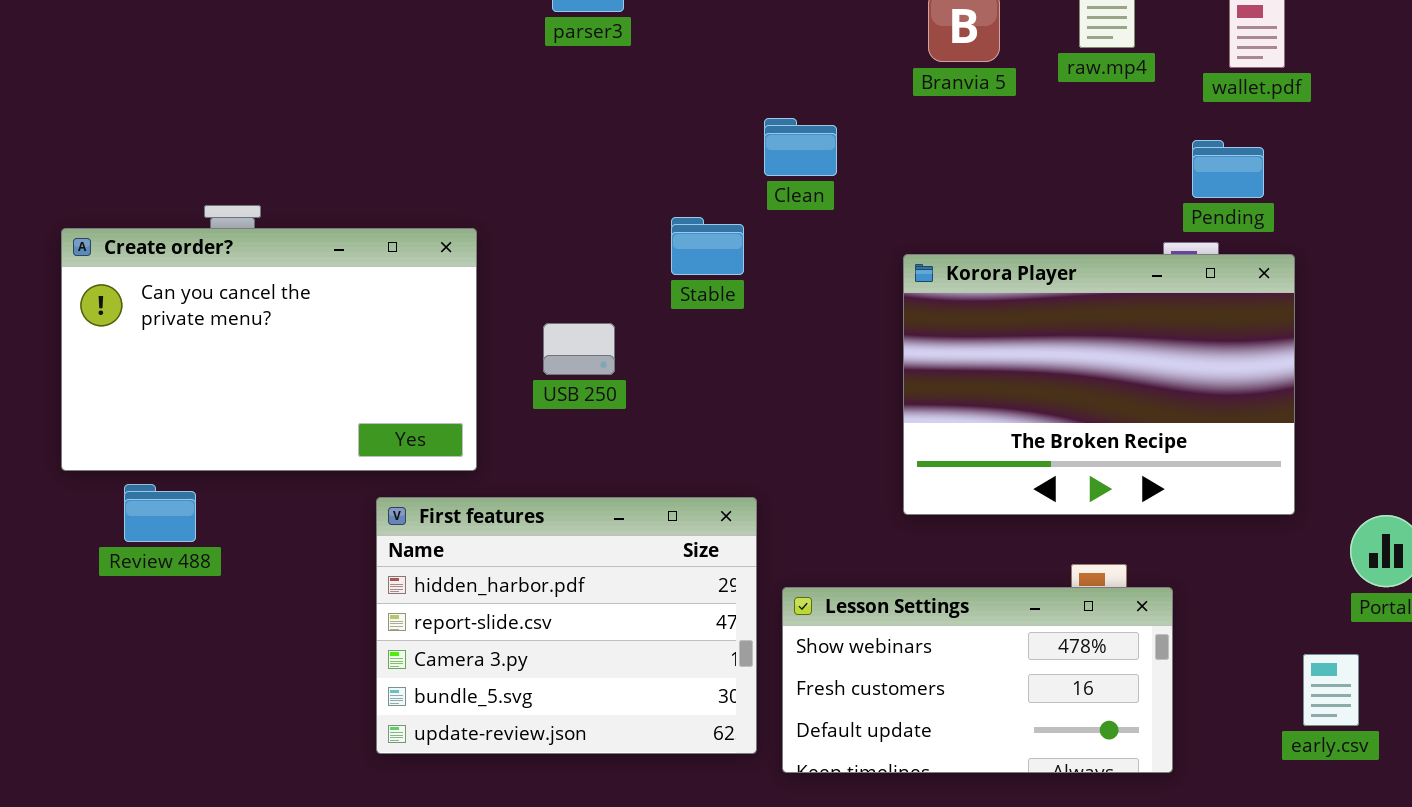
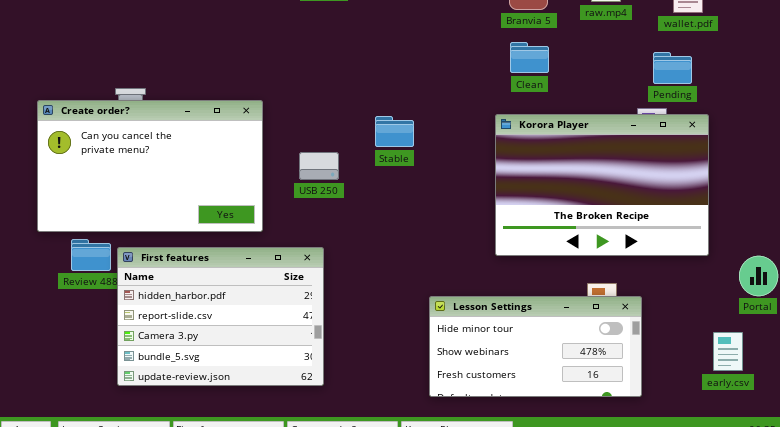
Clean: [764,118,837,176] -> [510,42,549,73], moved
Stable: [671,217,744,275] -> [375,116,414,147], moved
First features: [376,497,757,754] -> [117,247,324,386], moved
Lesson Settings: [782,587,1173,773] -> [429,296,642,397], scrolled up 1 row

